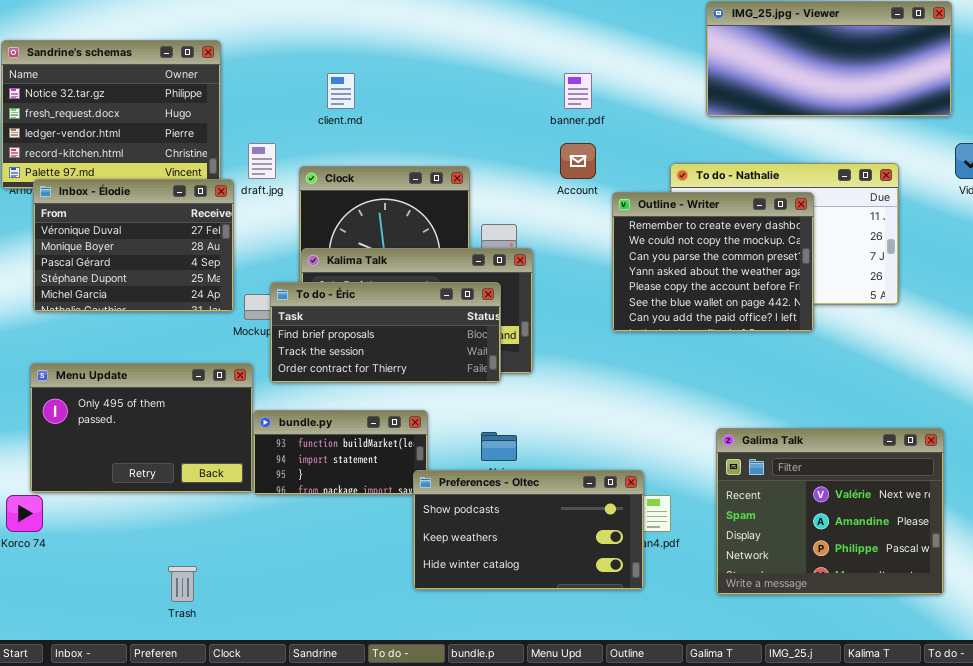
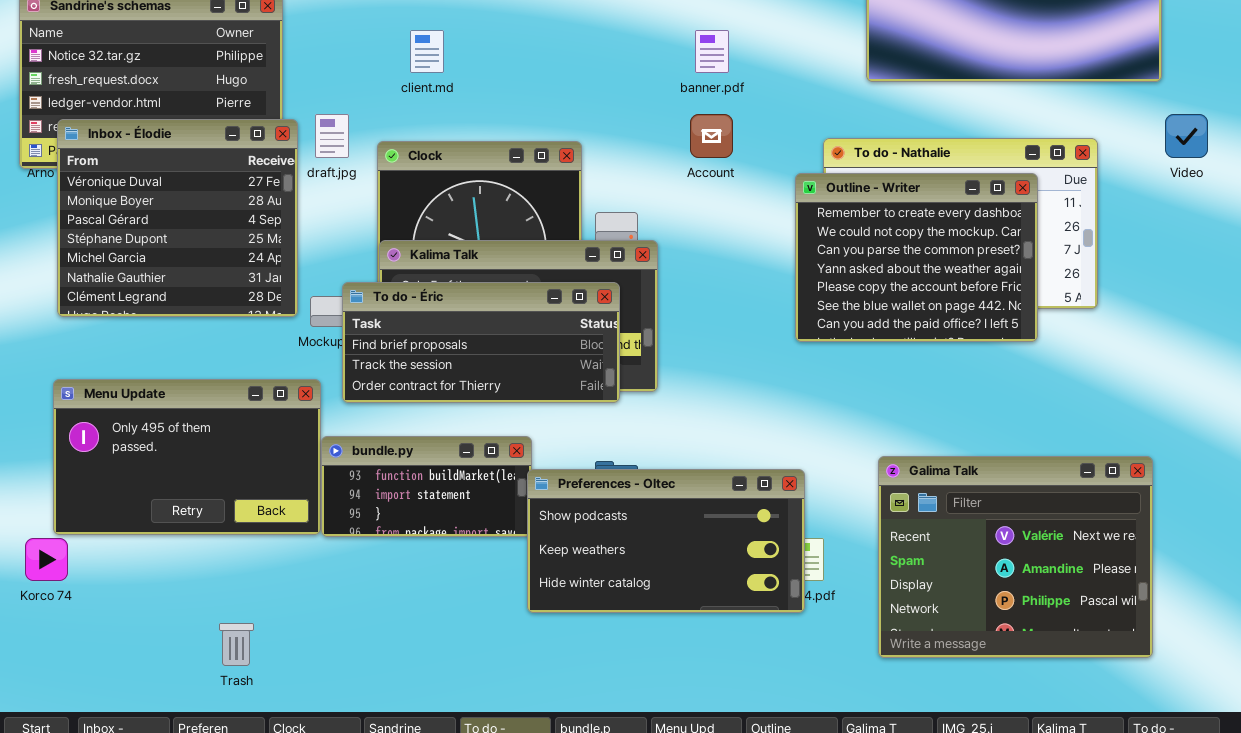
Inbox - Élodie: [33,179,234,312] -> [57,119,298,317], resized
Outline - Writer: [612,192,814,332] -> [795,173,1038,342], moved
Preferences - Oltec: [413,470,644,590] -> [527,469,805,613], moved

